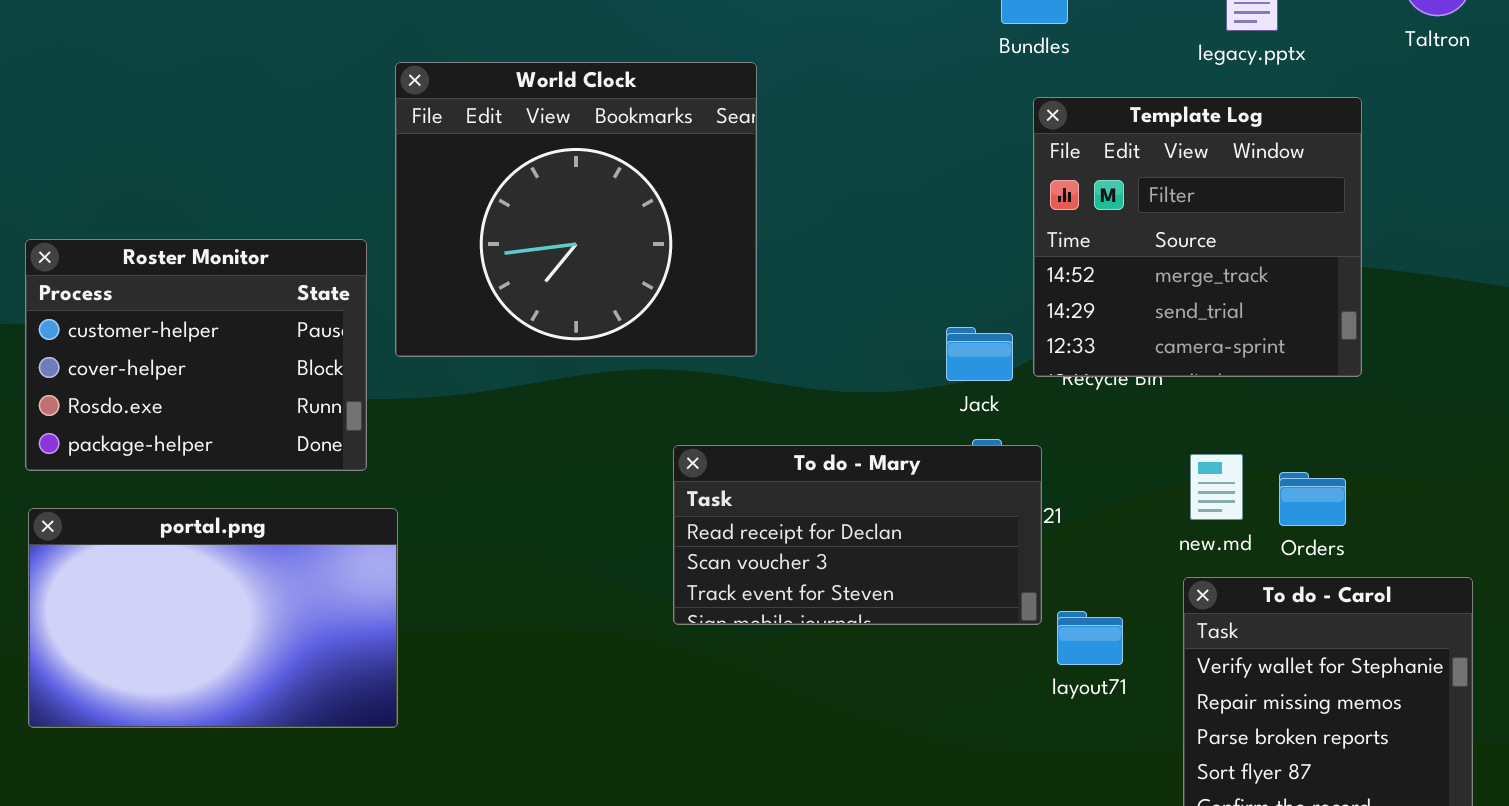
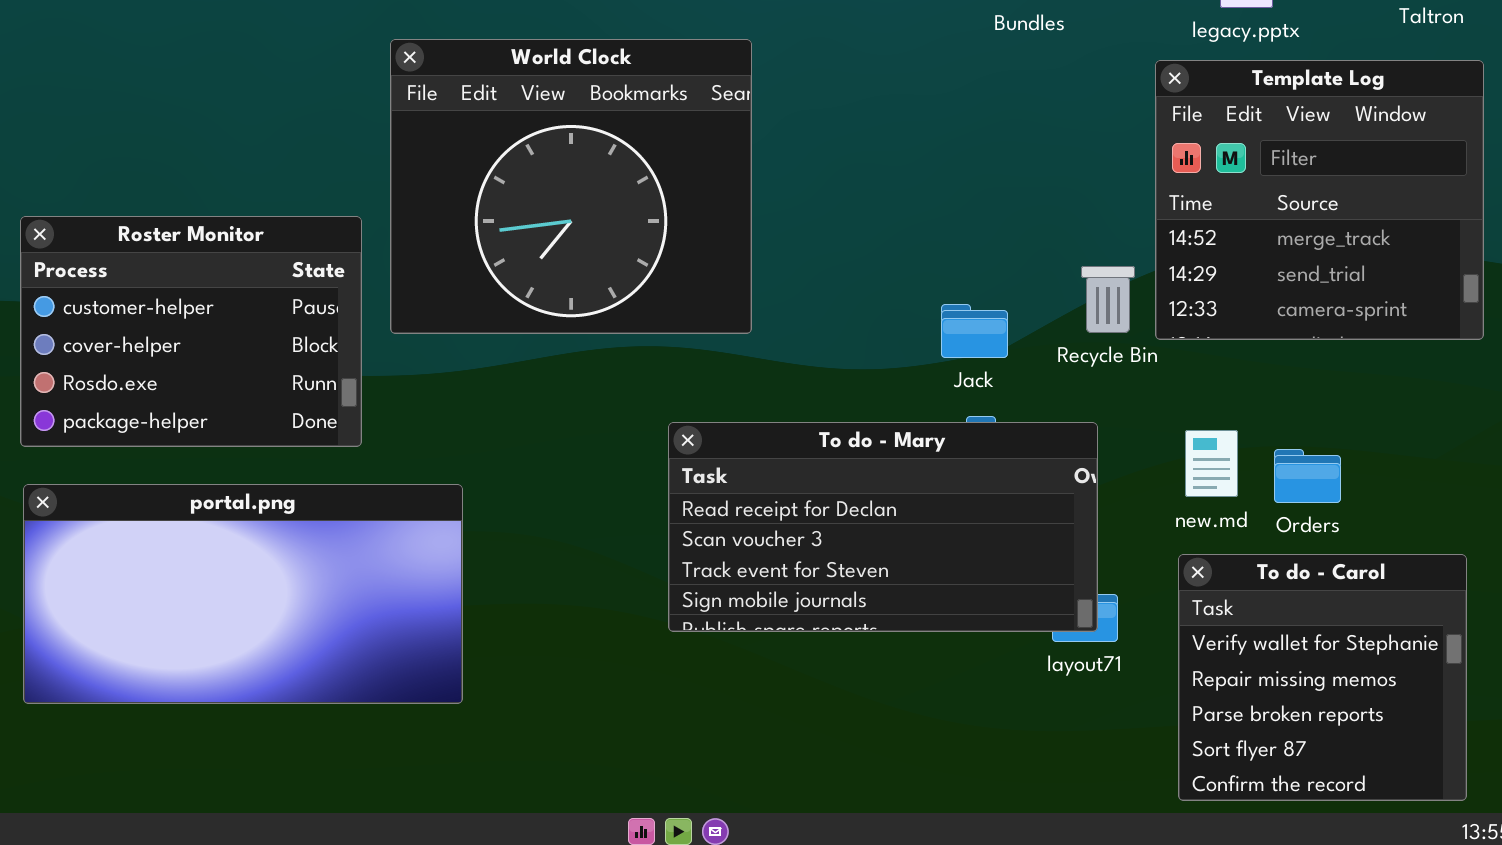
Template Log: [1033,97,1362,377] -> [1155,60,1484,340], moved
To do - Mary: [673,445,1042,625] -> [668,422,1098,632], resized
portal.png: [28,508,398,728] -> [23,484,463,704], resized

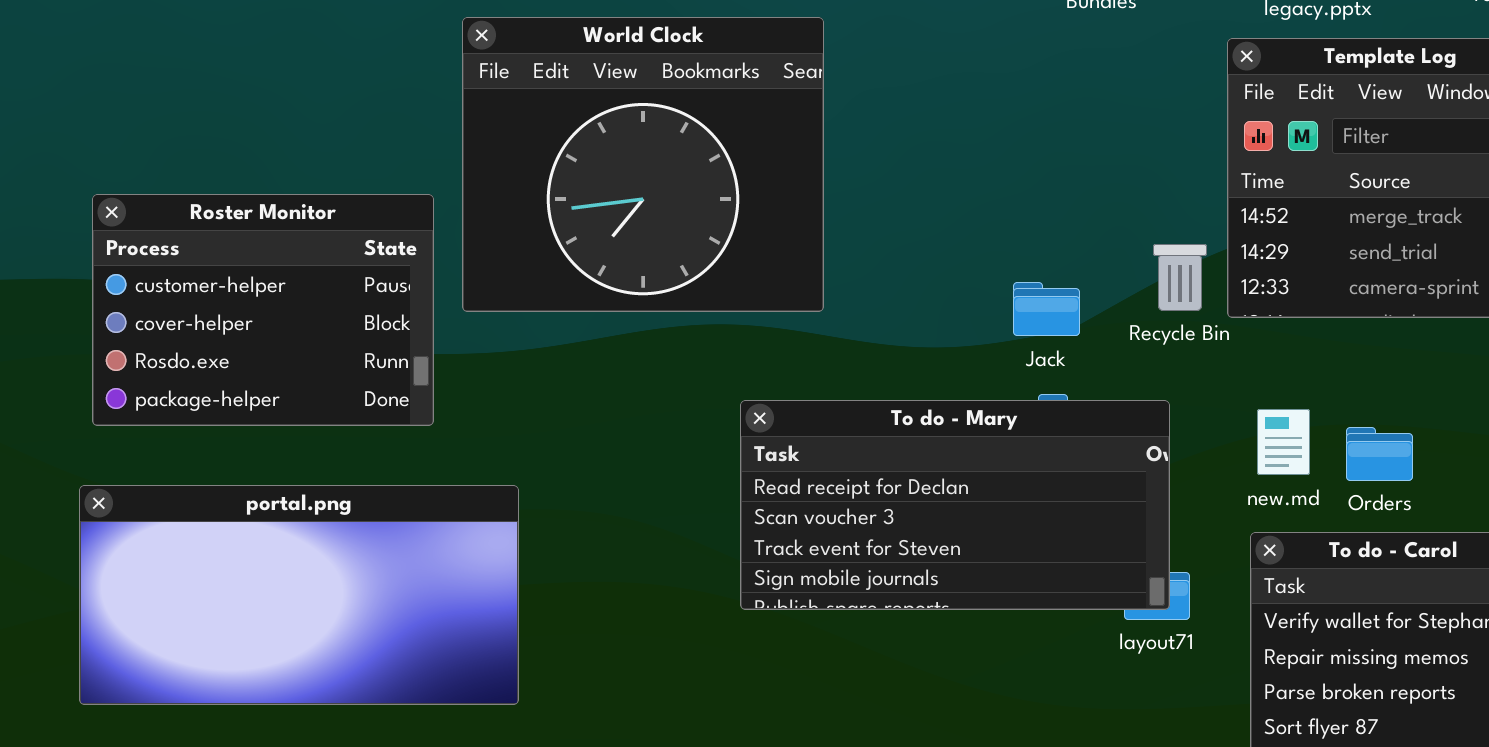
portal.png: [23,484,463,704] -> [79,485,519,705], moved

